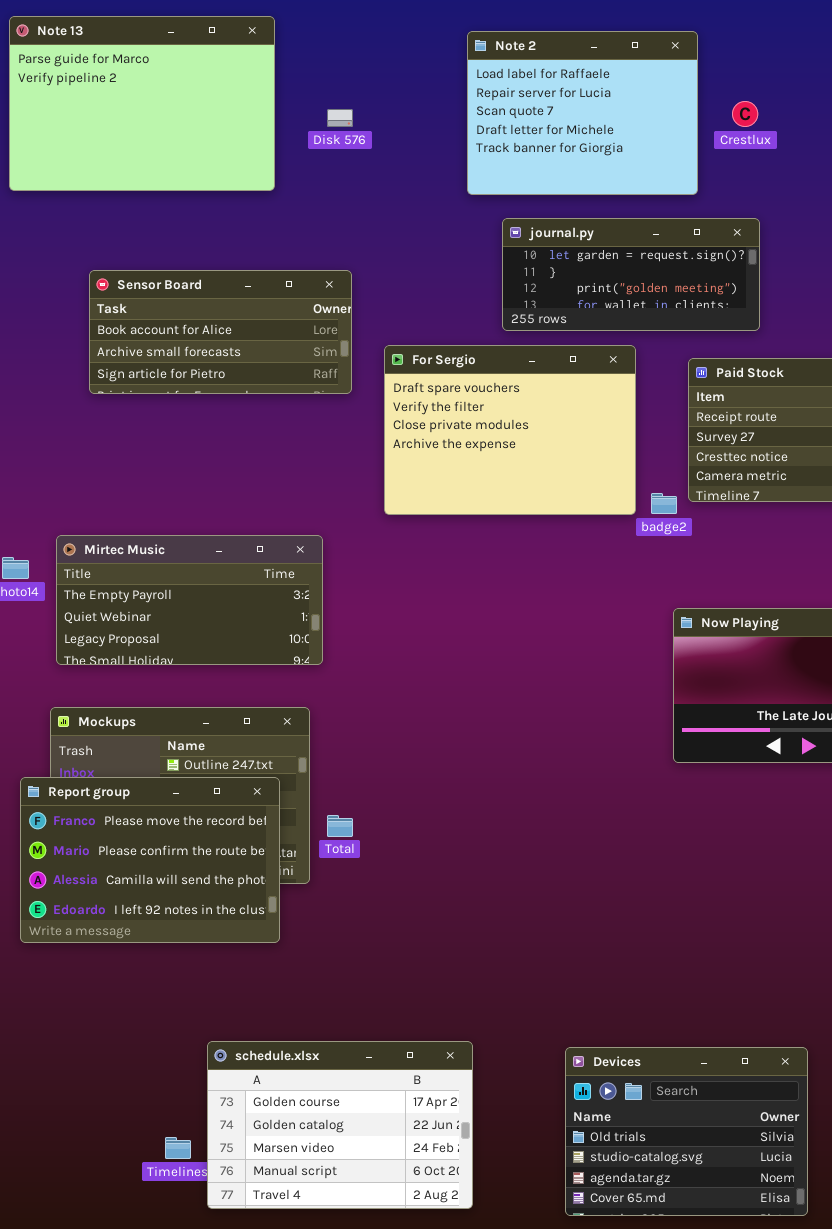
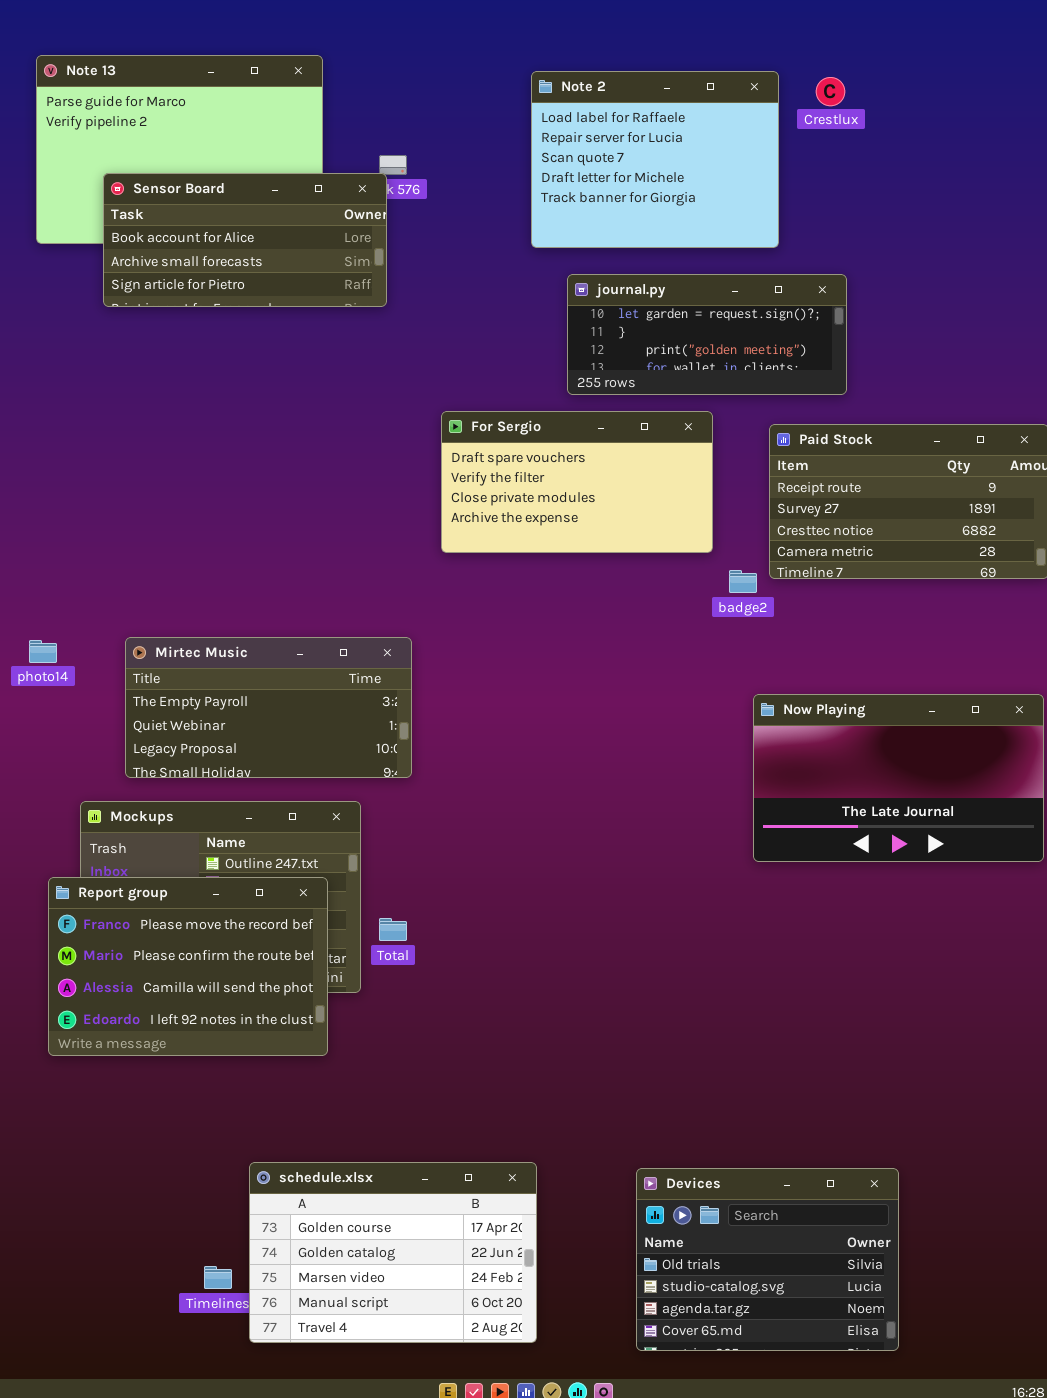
Crestlux: [732,101,758,127] -> [816,77,845,106], moved
Sensor Board: [89,270,352,394] -> [103,173,387,307], moved
For Sergio: [384,345,636,515] -> [441,411,713,553], resized
Mirtec Music: [56,535,323,665] -> [125,637,412,778], moved

